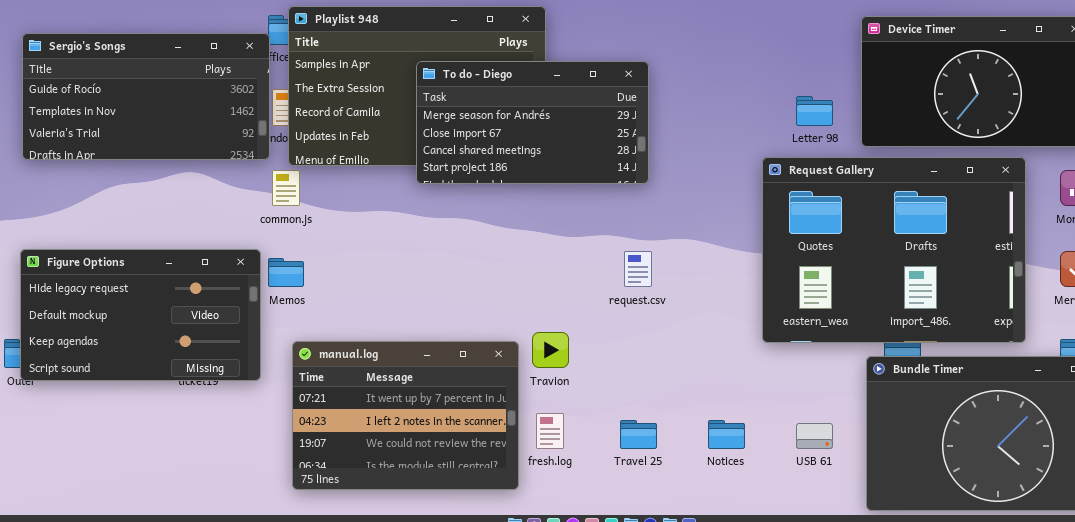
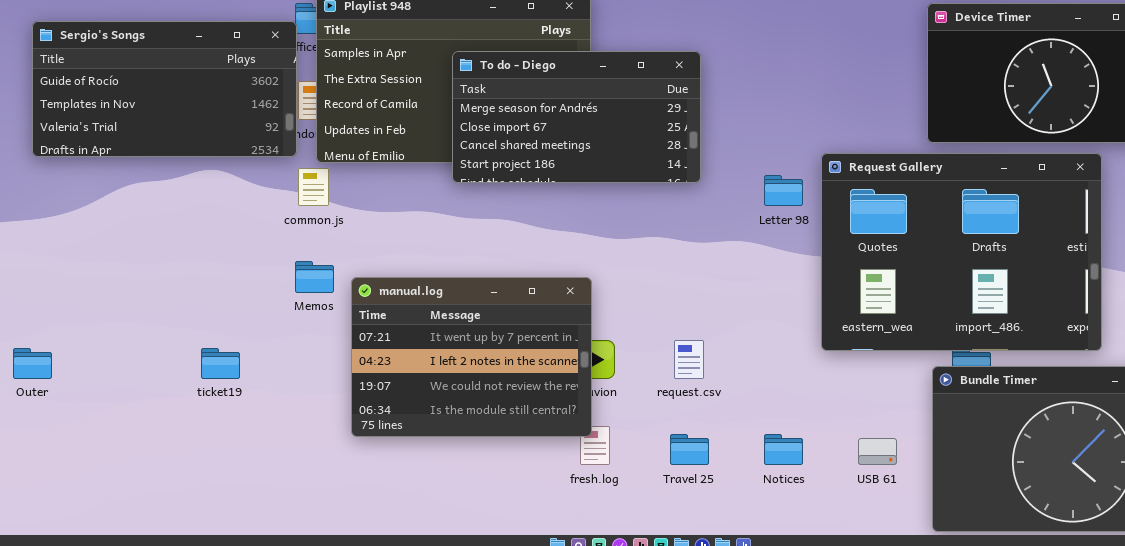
Letter 98: [796,96,833,126] -> [764,175,803,206], moved
Figure Options: [20,249,261,381] -> none, closed
request.csv: [624,251,652,287] -> [674,340,704,379], moved
manual.log: [292,341,519,490] -> [351,277,592,437], moved

